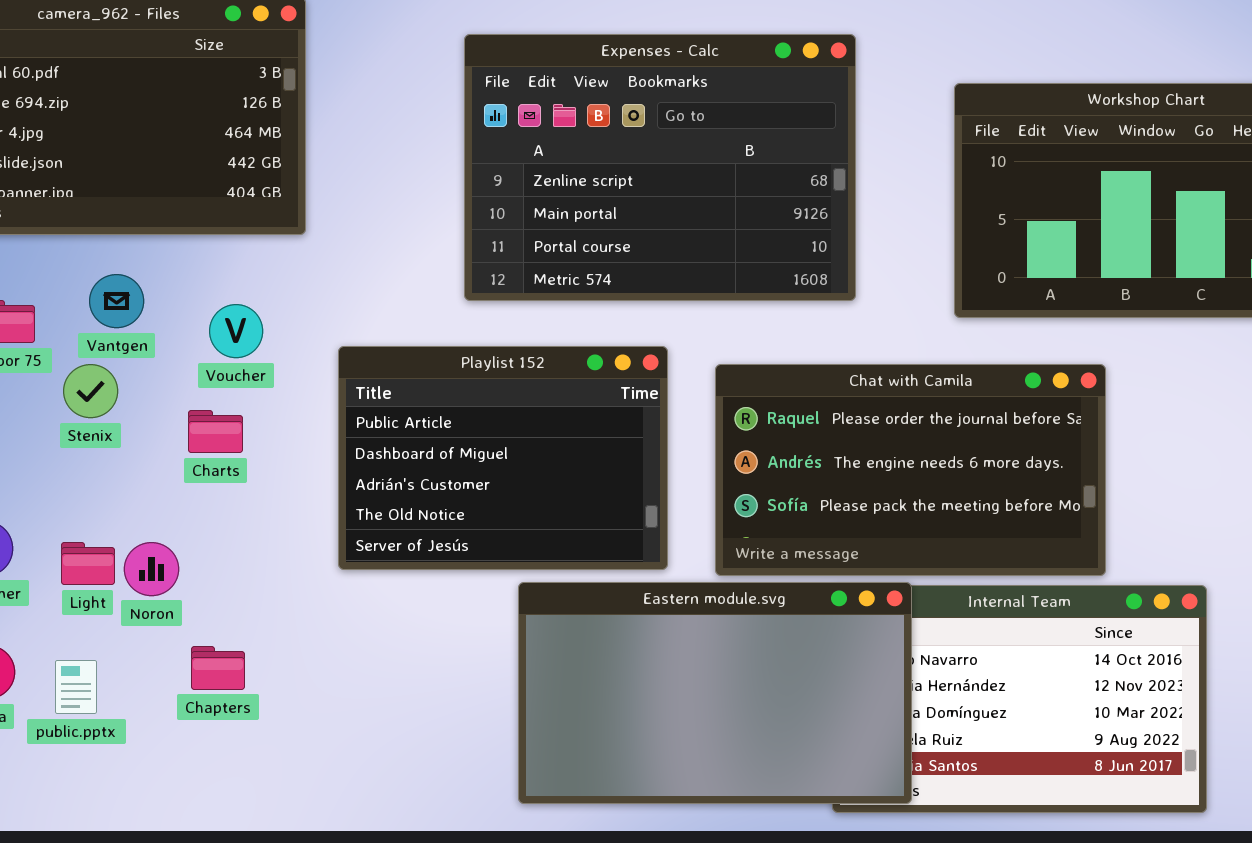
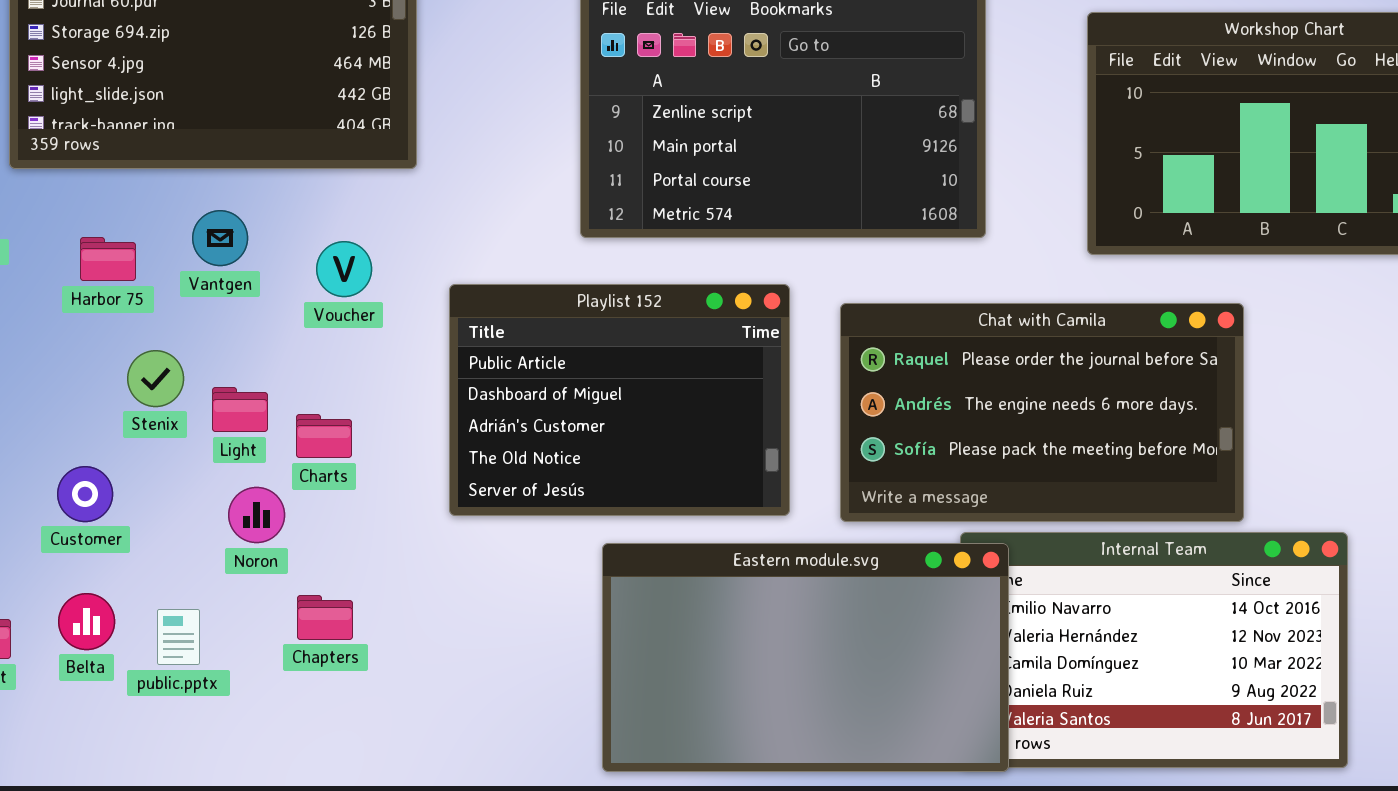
Stenix: [63,364,118,418] -> [127,350,184,407], moved
Charts: [188,410,243,453] -> [296,414,352,458], moved
Light: [61,542,115,585] -> [212,387,268,432], moved
Eastern module.svg: [518,582,912,804] -> [602,543,1009,772], moved

